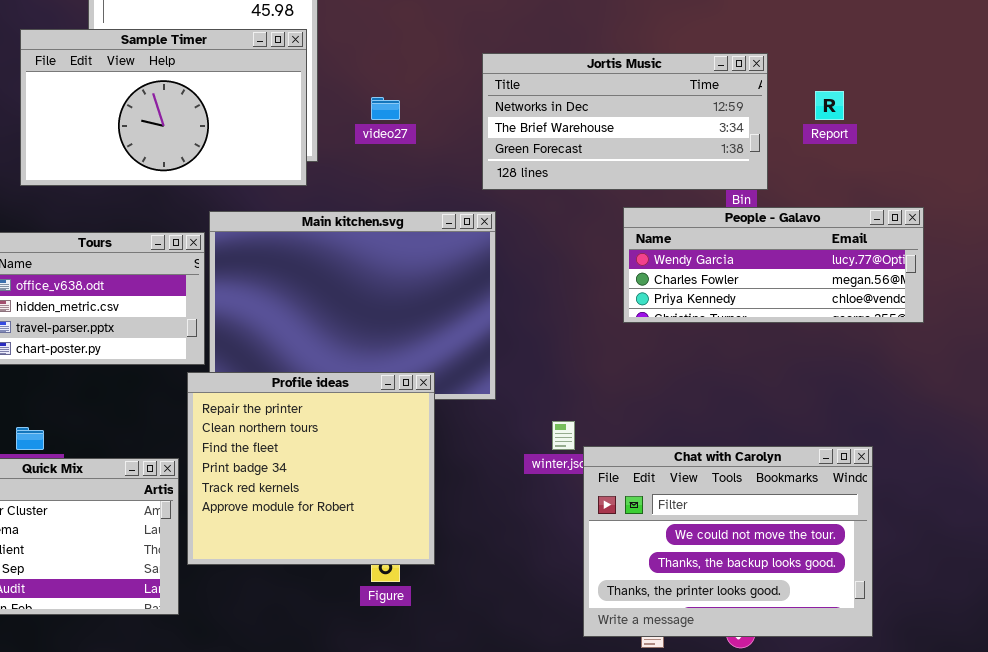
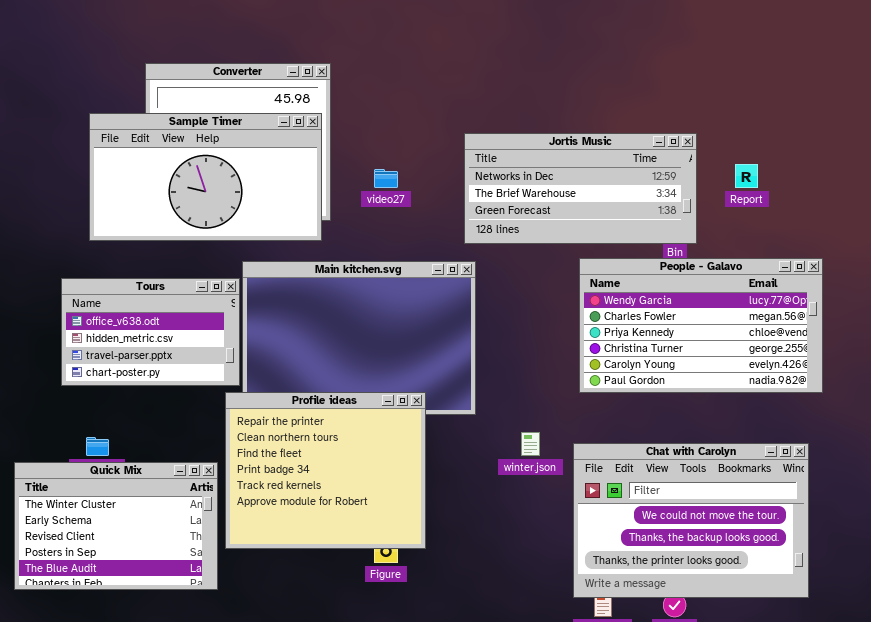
People - Galavo: [623,207,924,323] -> [579,258,823,393], resized
Chat with Carolyn: [583,446,873,637] -> [573,443,809,598], moved

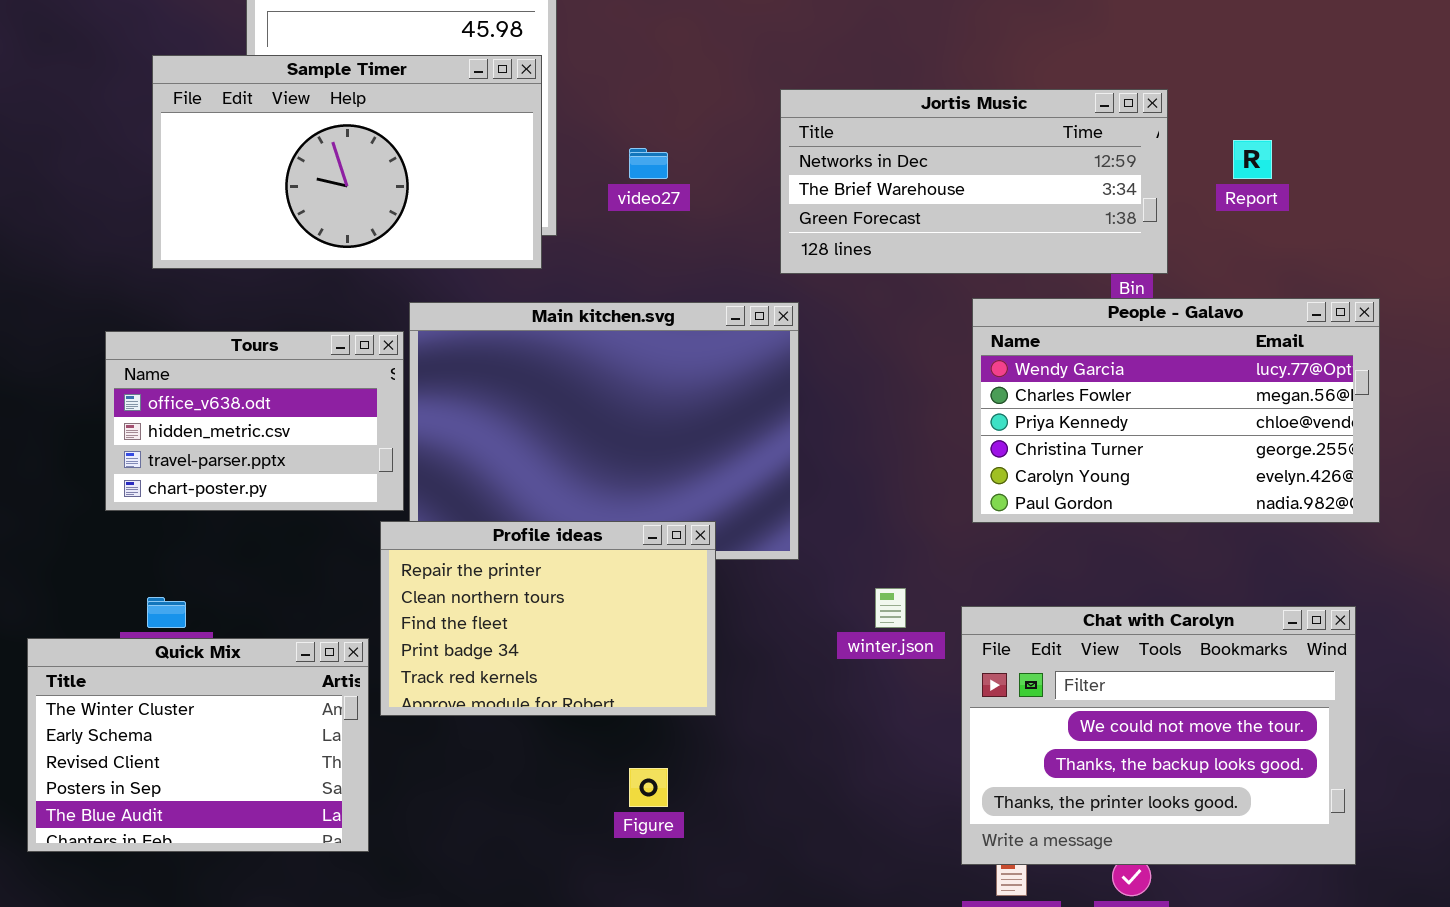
Profile ideas: [225,392,426,549] -> [380,521,716,716], resized

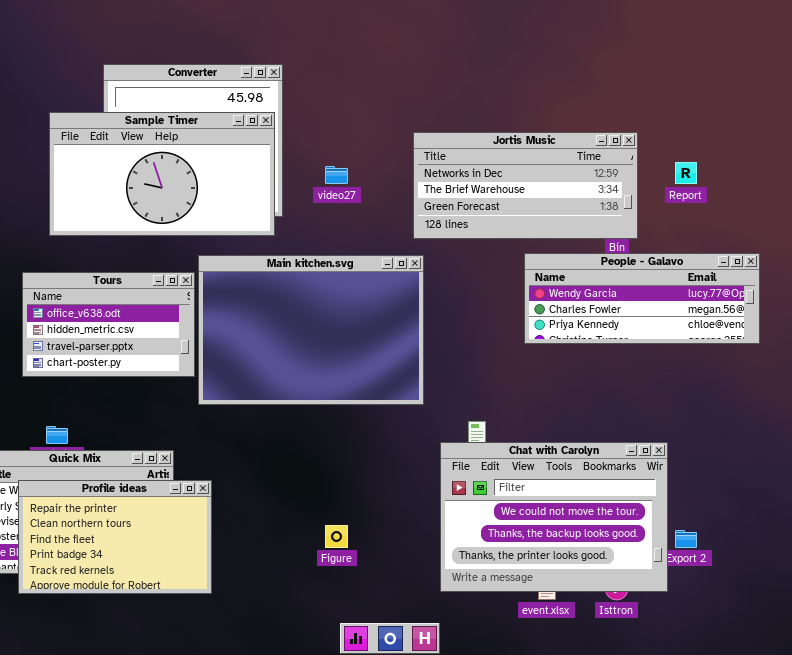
People - Galavo: [972,298,1380,523] -> [524,253,760,344], resized
Profile ideas: [380,521,716,716] -> [18,480,212,594], moved
Chat with Carolyn: [961,606,1356,865] -> [440,442,668,592], moved

